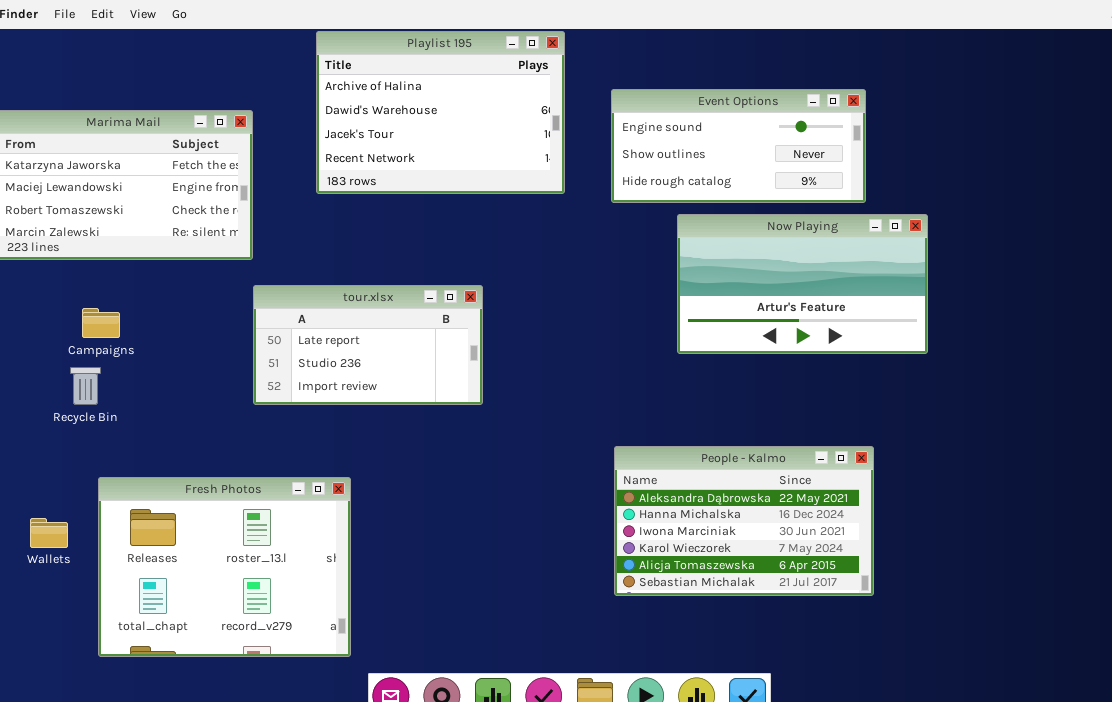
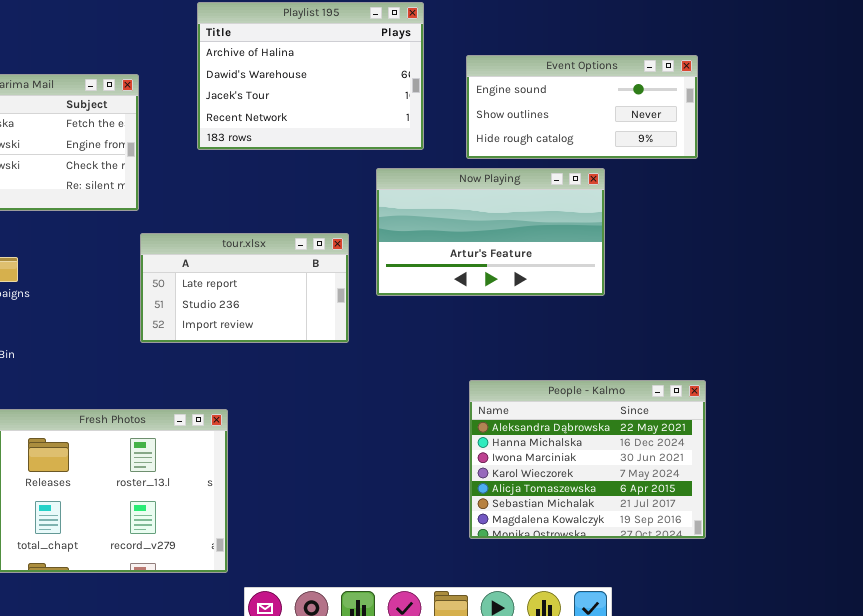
Now Playing: [677,214,928,354] -> [376,168,605,296], moved
People - Kalmo: [614,446,874,596] -> [469,380,706,539], resized

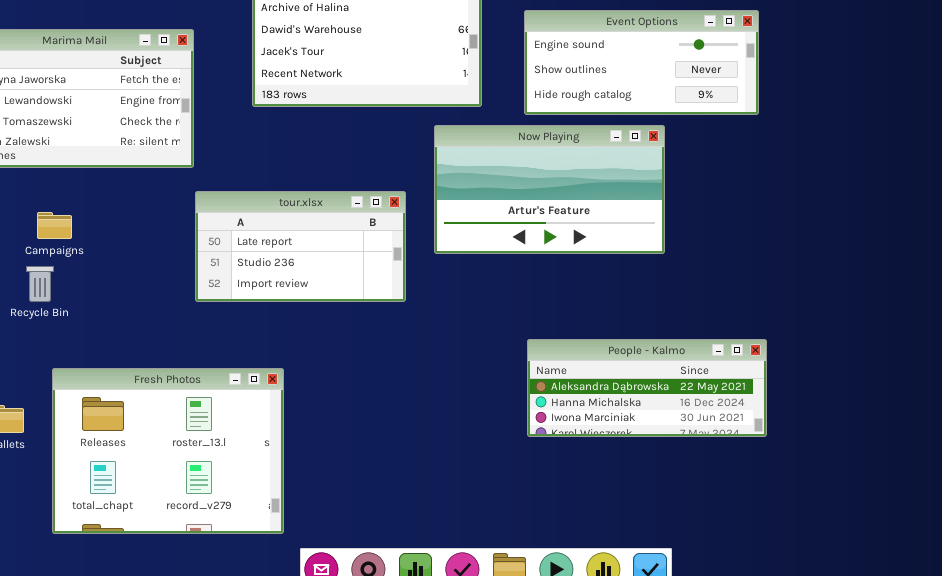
People - Kalmo: [469,380,706,539] -> [527,339,767,437], resized

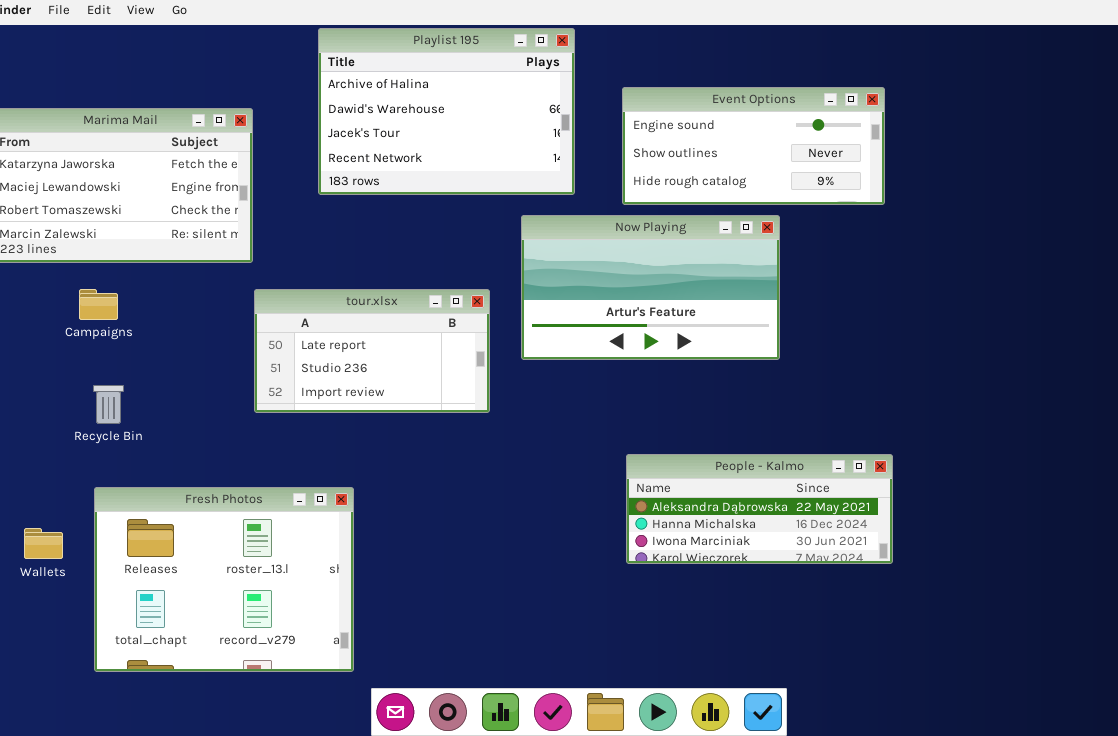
Campaigns: [37,212,72,239] -> [79,289,118,320], moved
Recycle Bin: [26,266,54,302] -> [93,385,124,424], moved

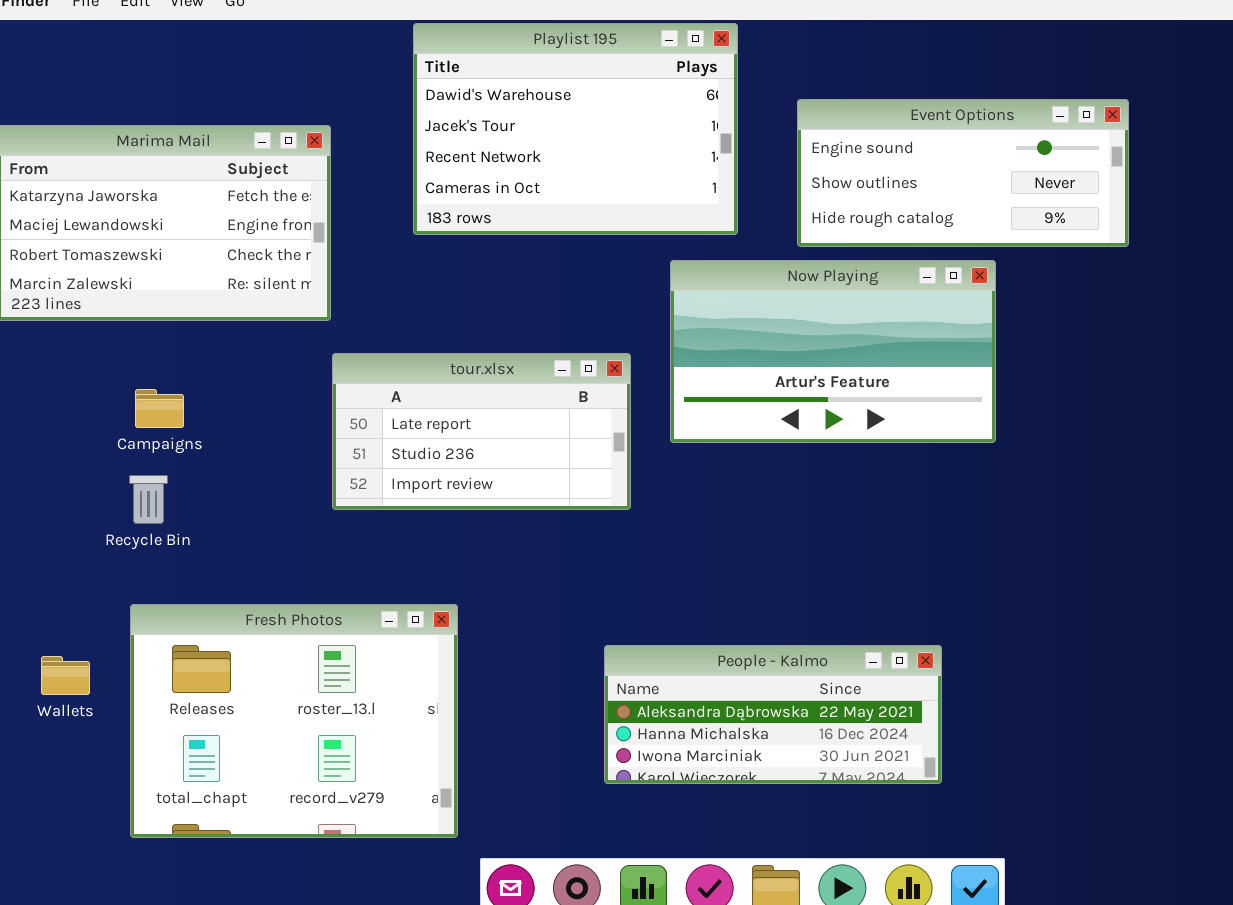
Playlist 195: [318,28,575,195] -> [413,23,738,235], scrolled down 1 row
Campaigns: [79,289,118,320] -> [135,389,184,428], moved
People - Kalmo: [626,454,893,564] -> [604,645,942,784], moved

